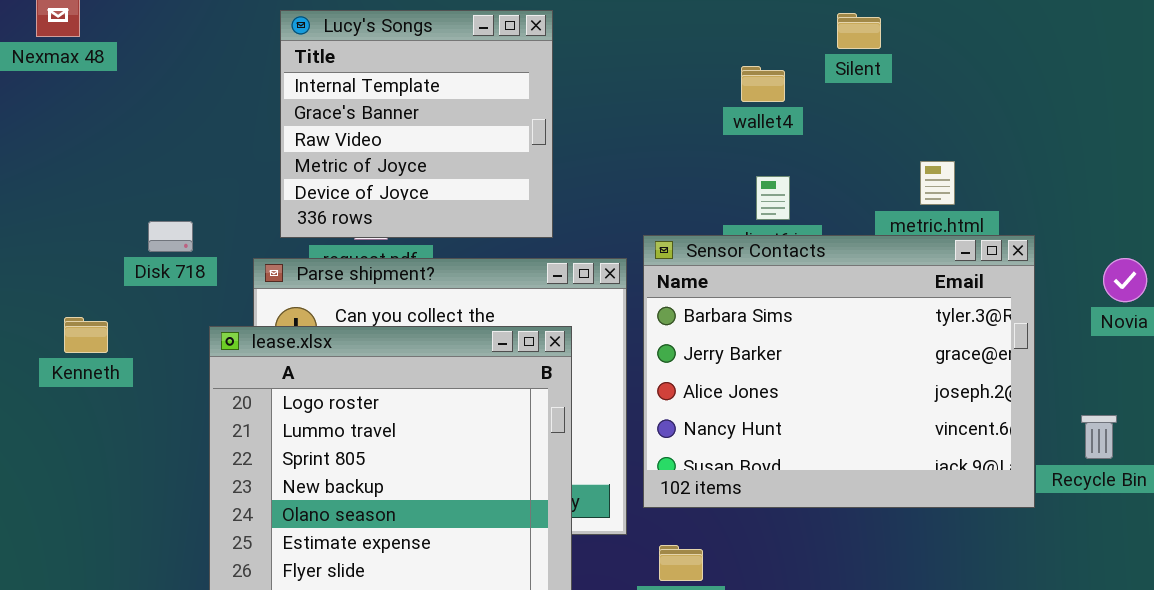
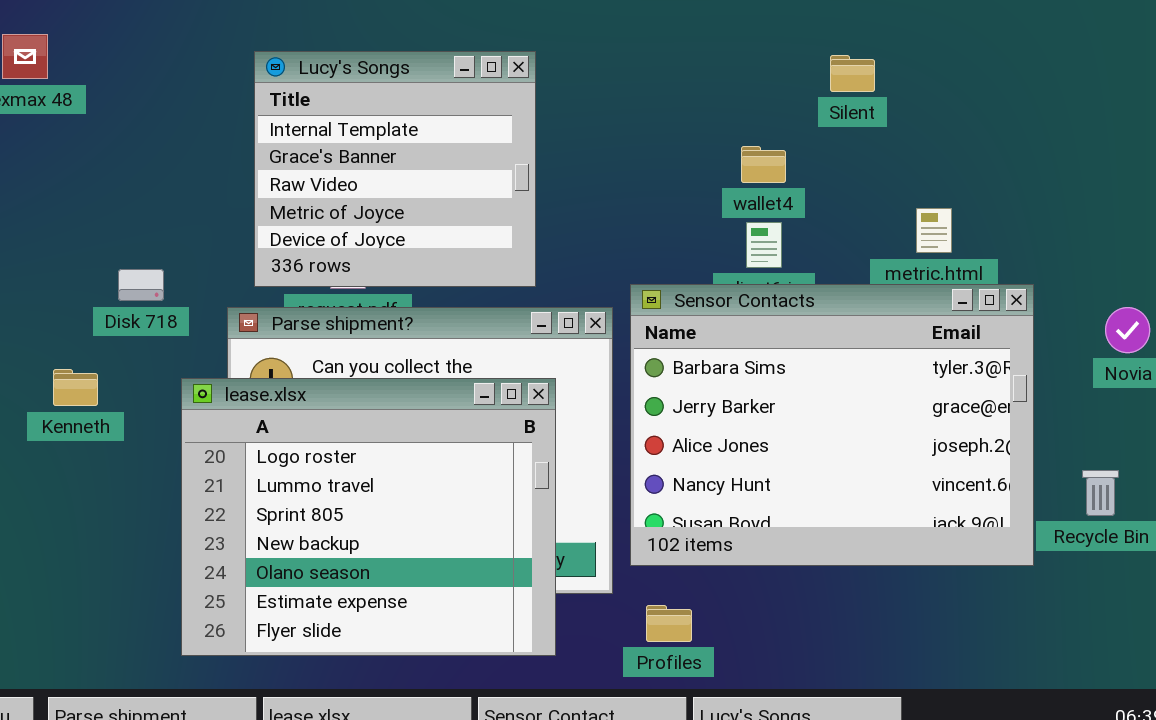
wallet4: [741,66,785,102] -> [741,146,786,183], moved
Kenneth: [64,317,108,353] -> [53,369,98,406], moved

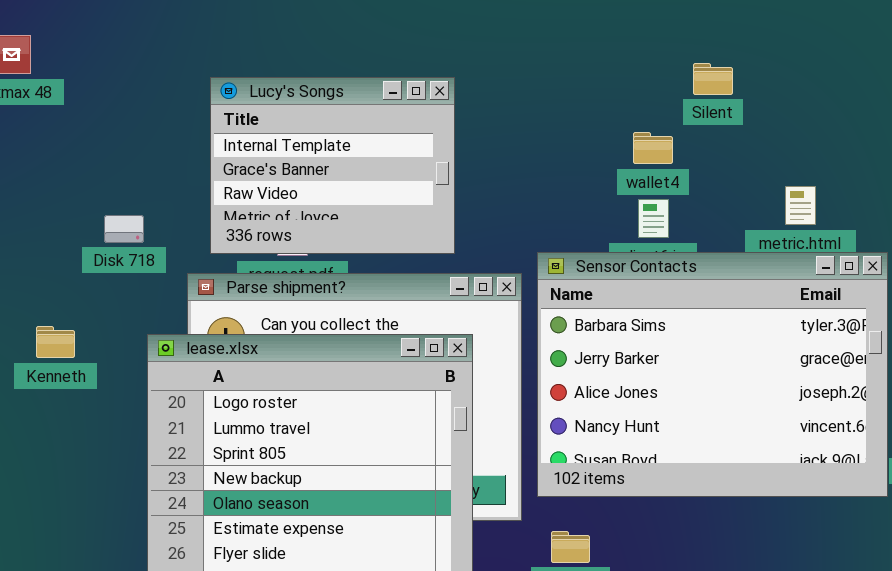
Lucy's Songs: [254,51,536,287] -> [210,77,455,254], resized
Silent: [830,55,875,92] -> [693,63,733,95], moved
Disk 718: [118,269,164,301] -> [104,215,144,243], moved

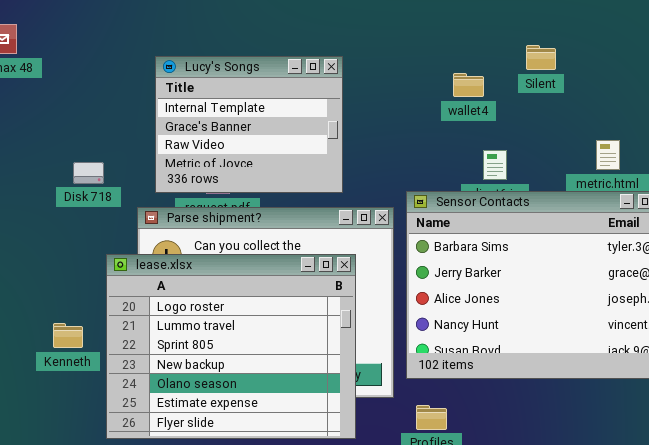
wallet4: [633,132,673,164] -> [453,73,484,97], moved
Kenneth: [36,326,75,358] -> [53,323,83,348], moved

